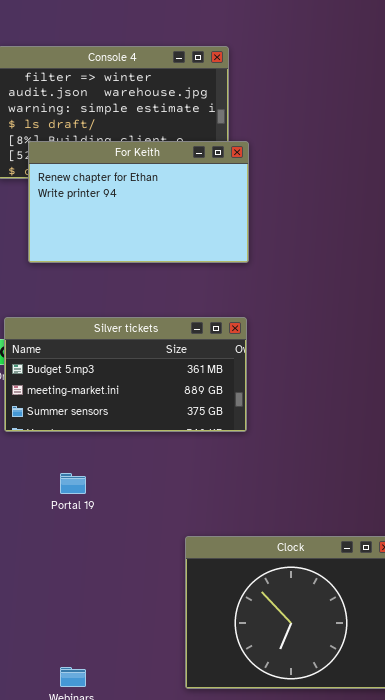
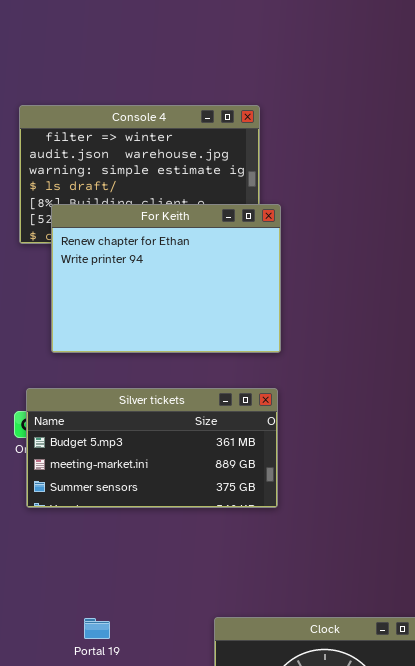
For Keith: [28,141,249,263] -> [51,204,281,353], resized
Portal 19: [60,473,86,494] -> [84,618,110,639], moved

